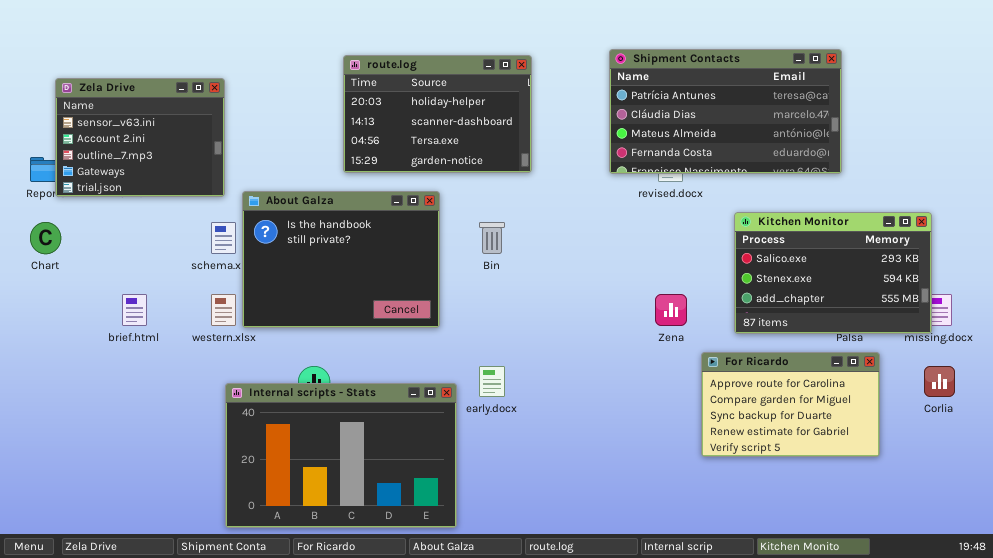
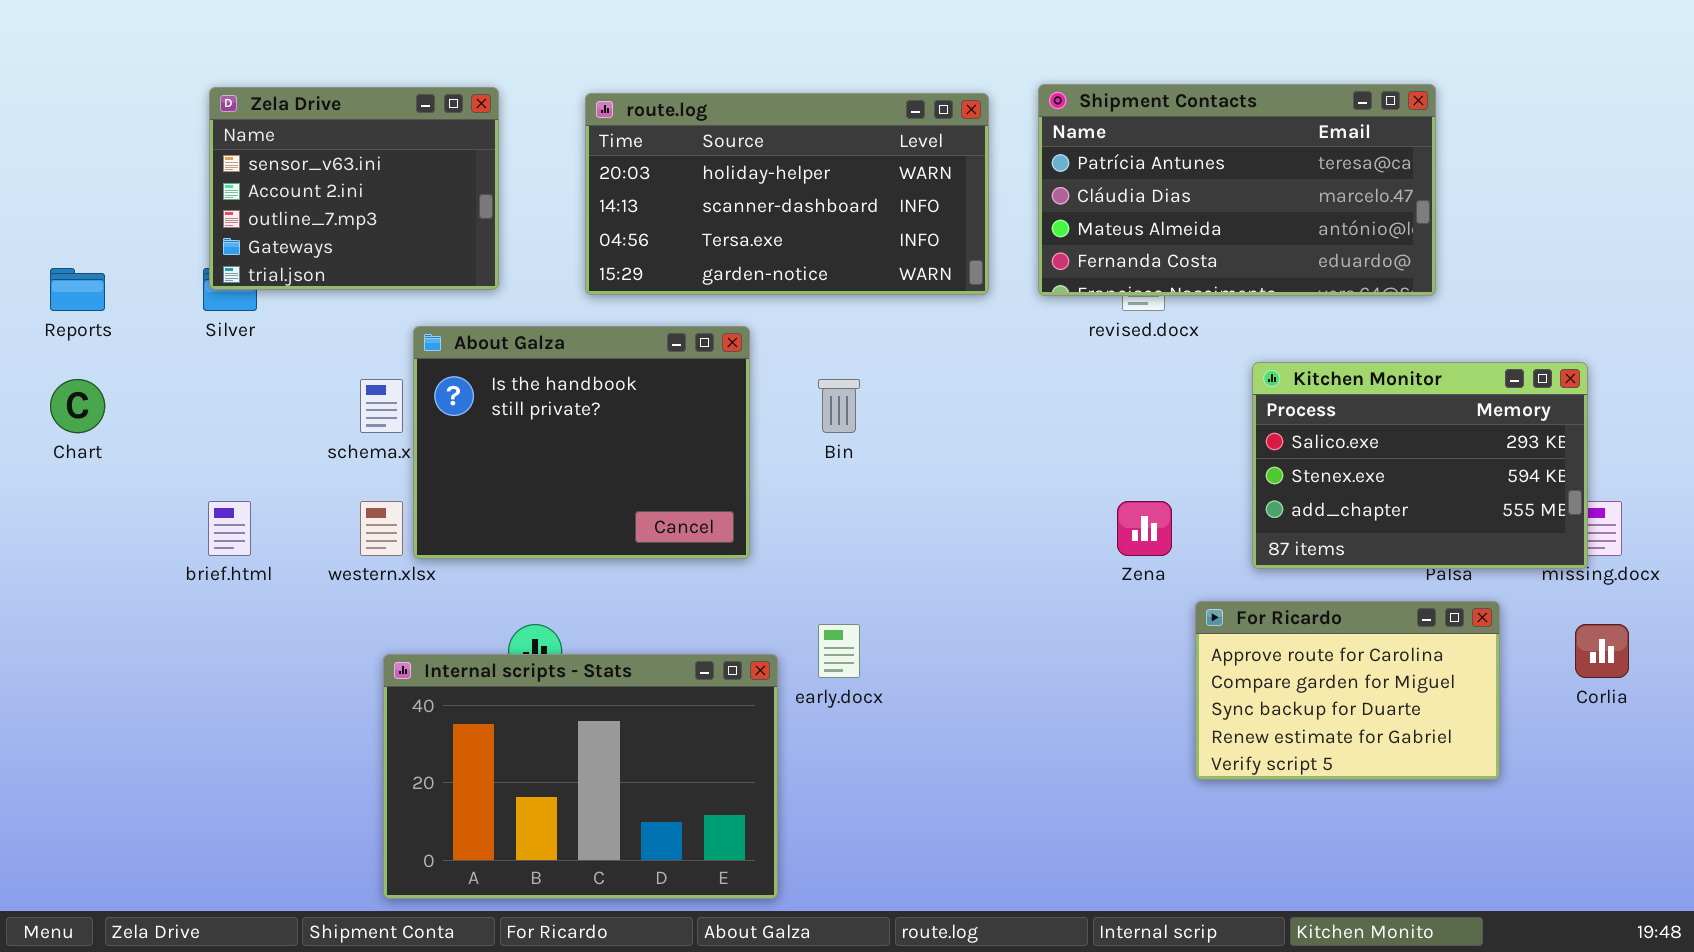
route.log: [343,55,532,173] -> [585,93,989,295], resized
Zela Drive: [55,78,225,197] -> [209,87,499,290], moved

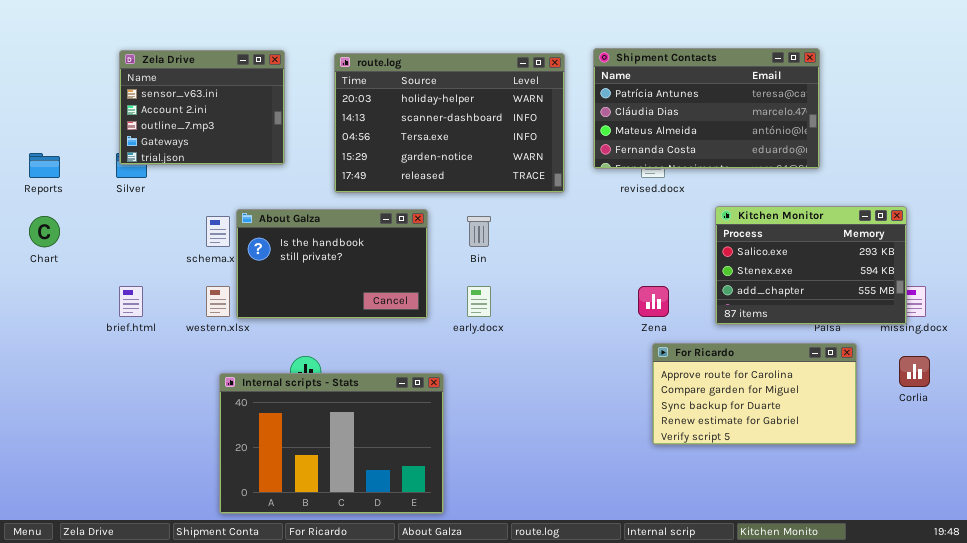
route.log: [585,93,989,295] -> [334,53,565,193], resized
About Galza: [413,326,750,559] -> [236,209,428,319], resized
For Ricardo: [1195,601,1500,780] -> [652,343,857,445], resized
early.docx: [818,624,860,678] -> [467,286,491,317], moved

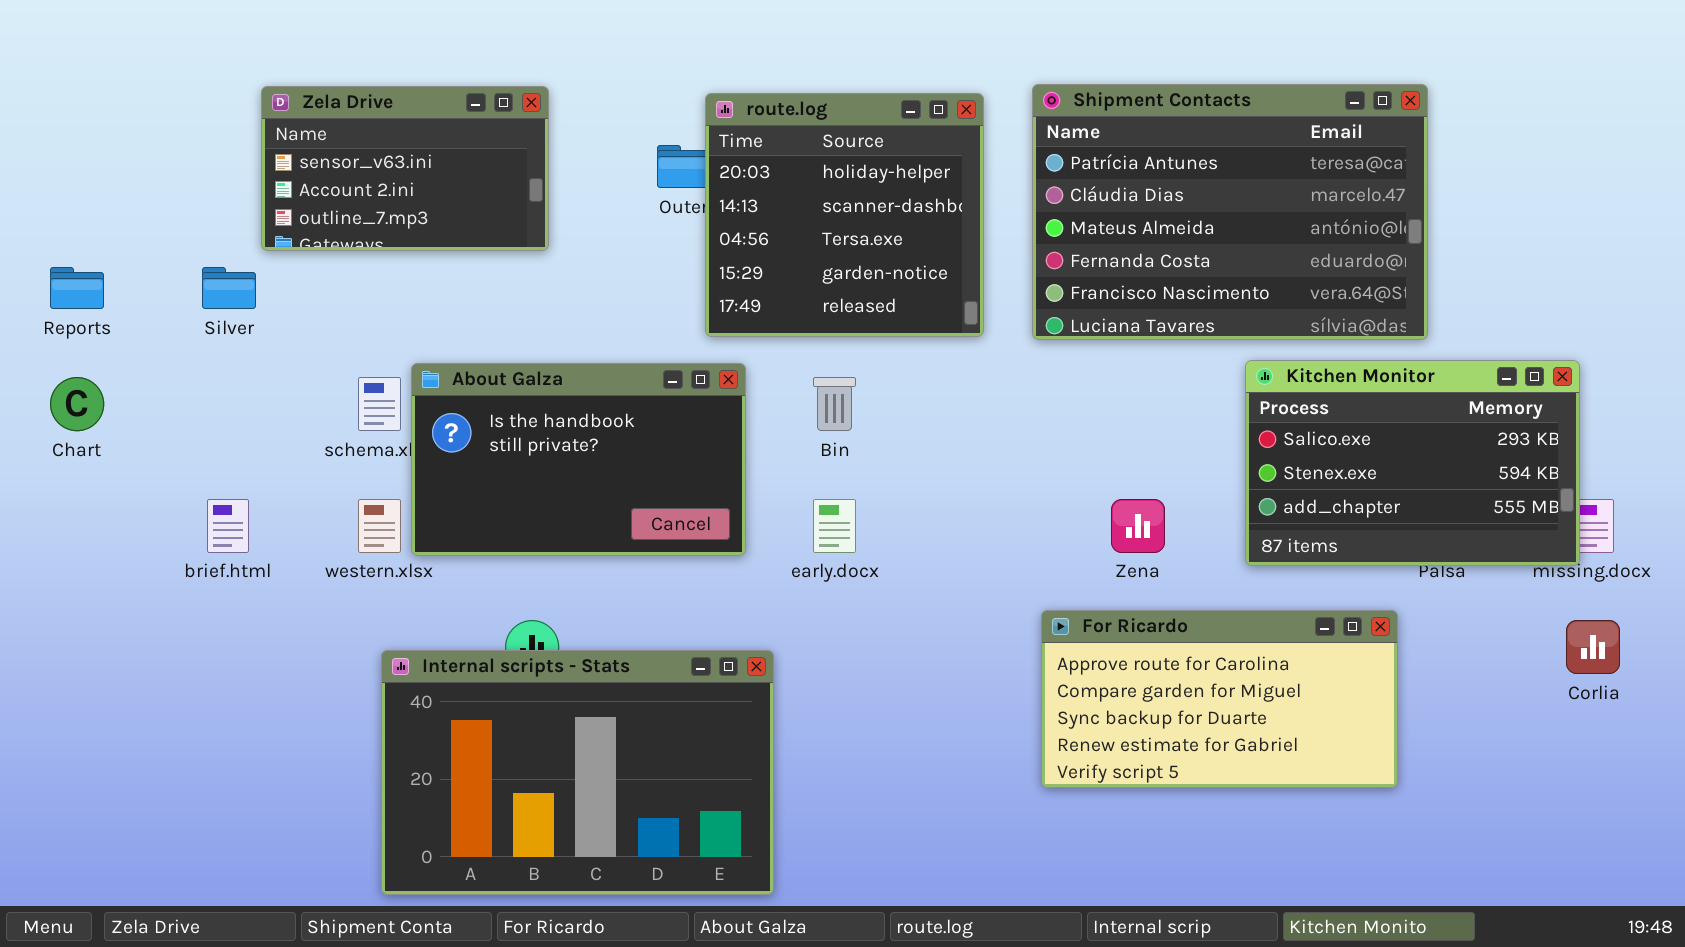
Shipment Contacts: [593,48,820,169] -> [1032,84,1428,340], resized
Zela Drive: [119,50,285,165] -> [261,86,549,251], moved, resized
route.log: [334,53,565,193] -> [705,93,984,337], resized
For Ricardo: [652,343,857,445] -> [1041,610,1398,788], moved

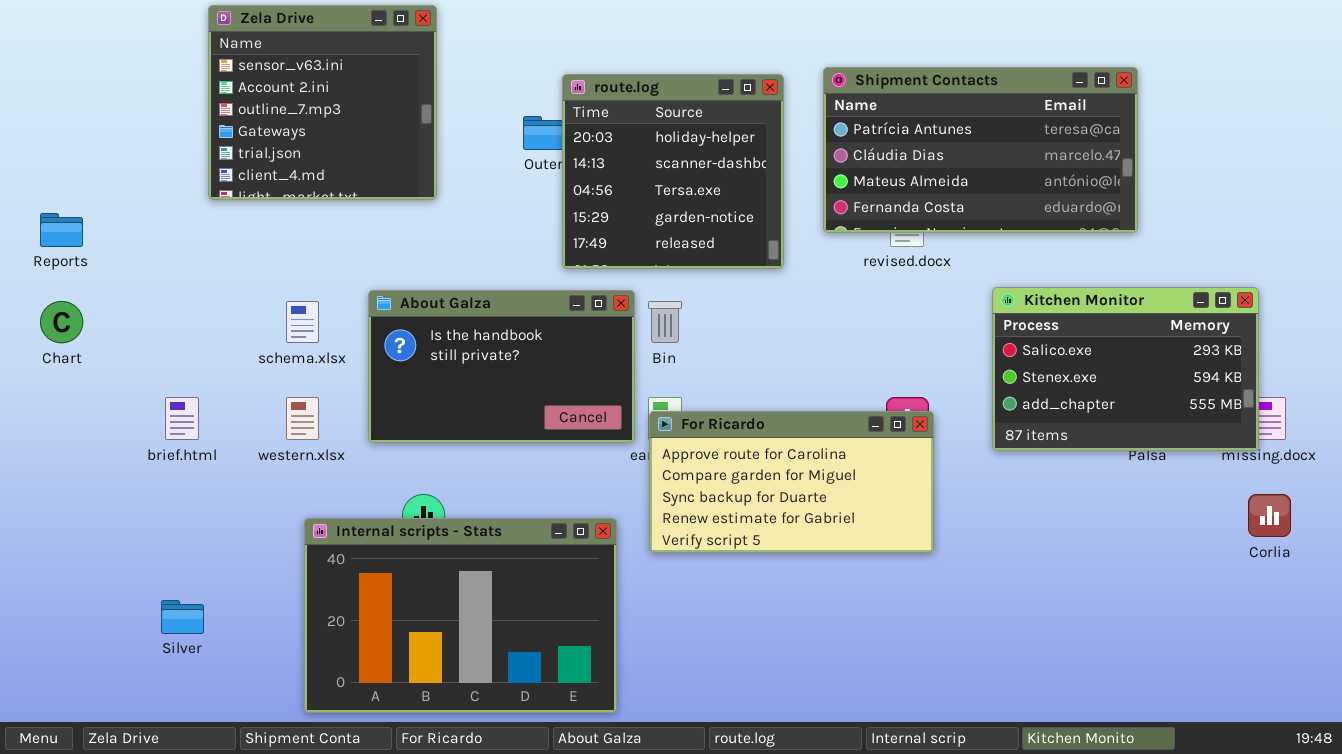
Shipment Contacts: [1032,84,1428,340] -> [823,67,1138,233], resized
Zela Drive: [261,86,549,251] -> [208,5,437,200], resized
Silver: [202,267,256,309] -> [161,600,204,634], moved
About Galza: [411,363,746,556] -> [368,290,635,443], moved
For Ricardo: [1041,610,1398,788] -> [649,411,934,553], moved

